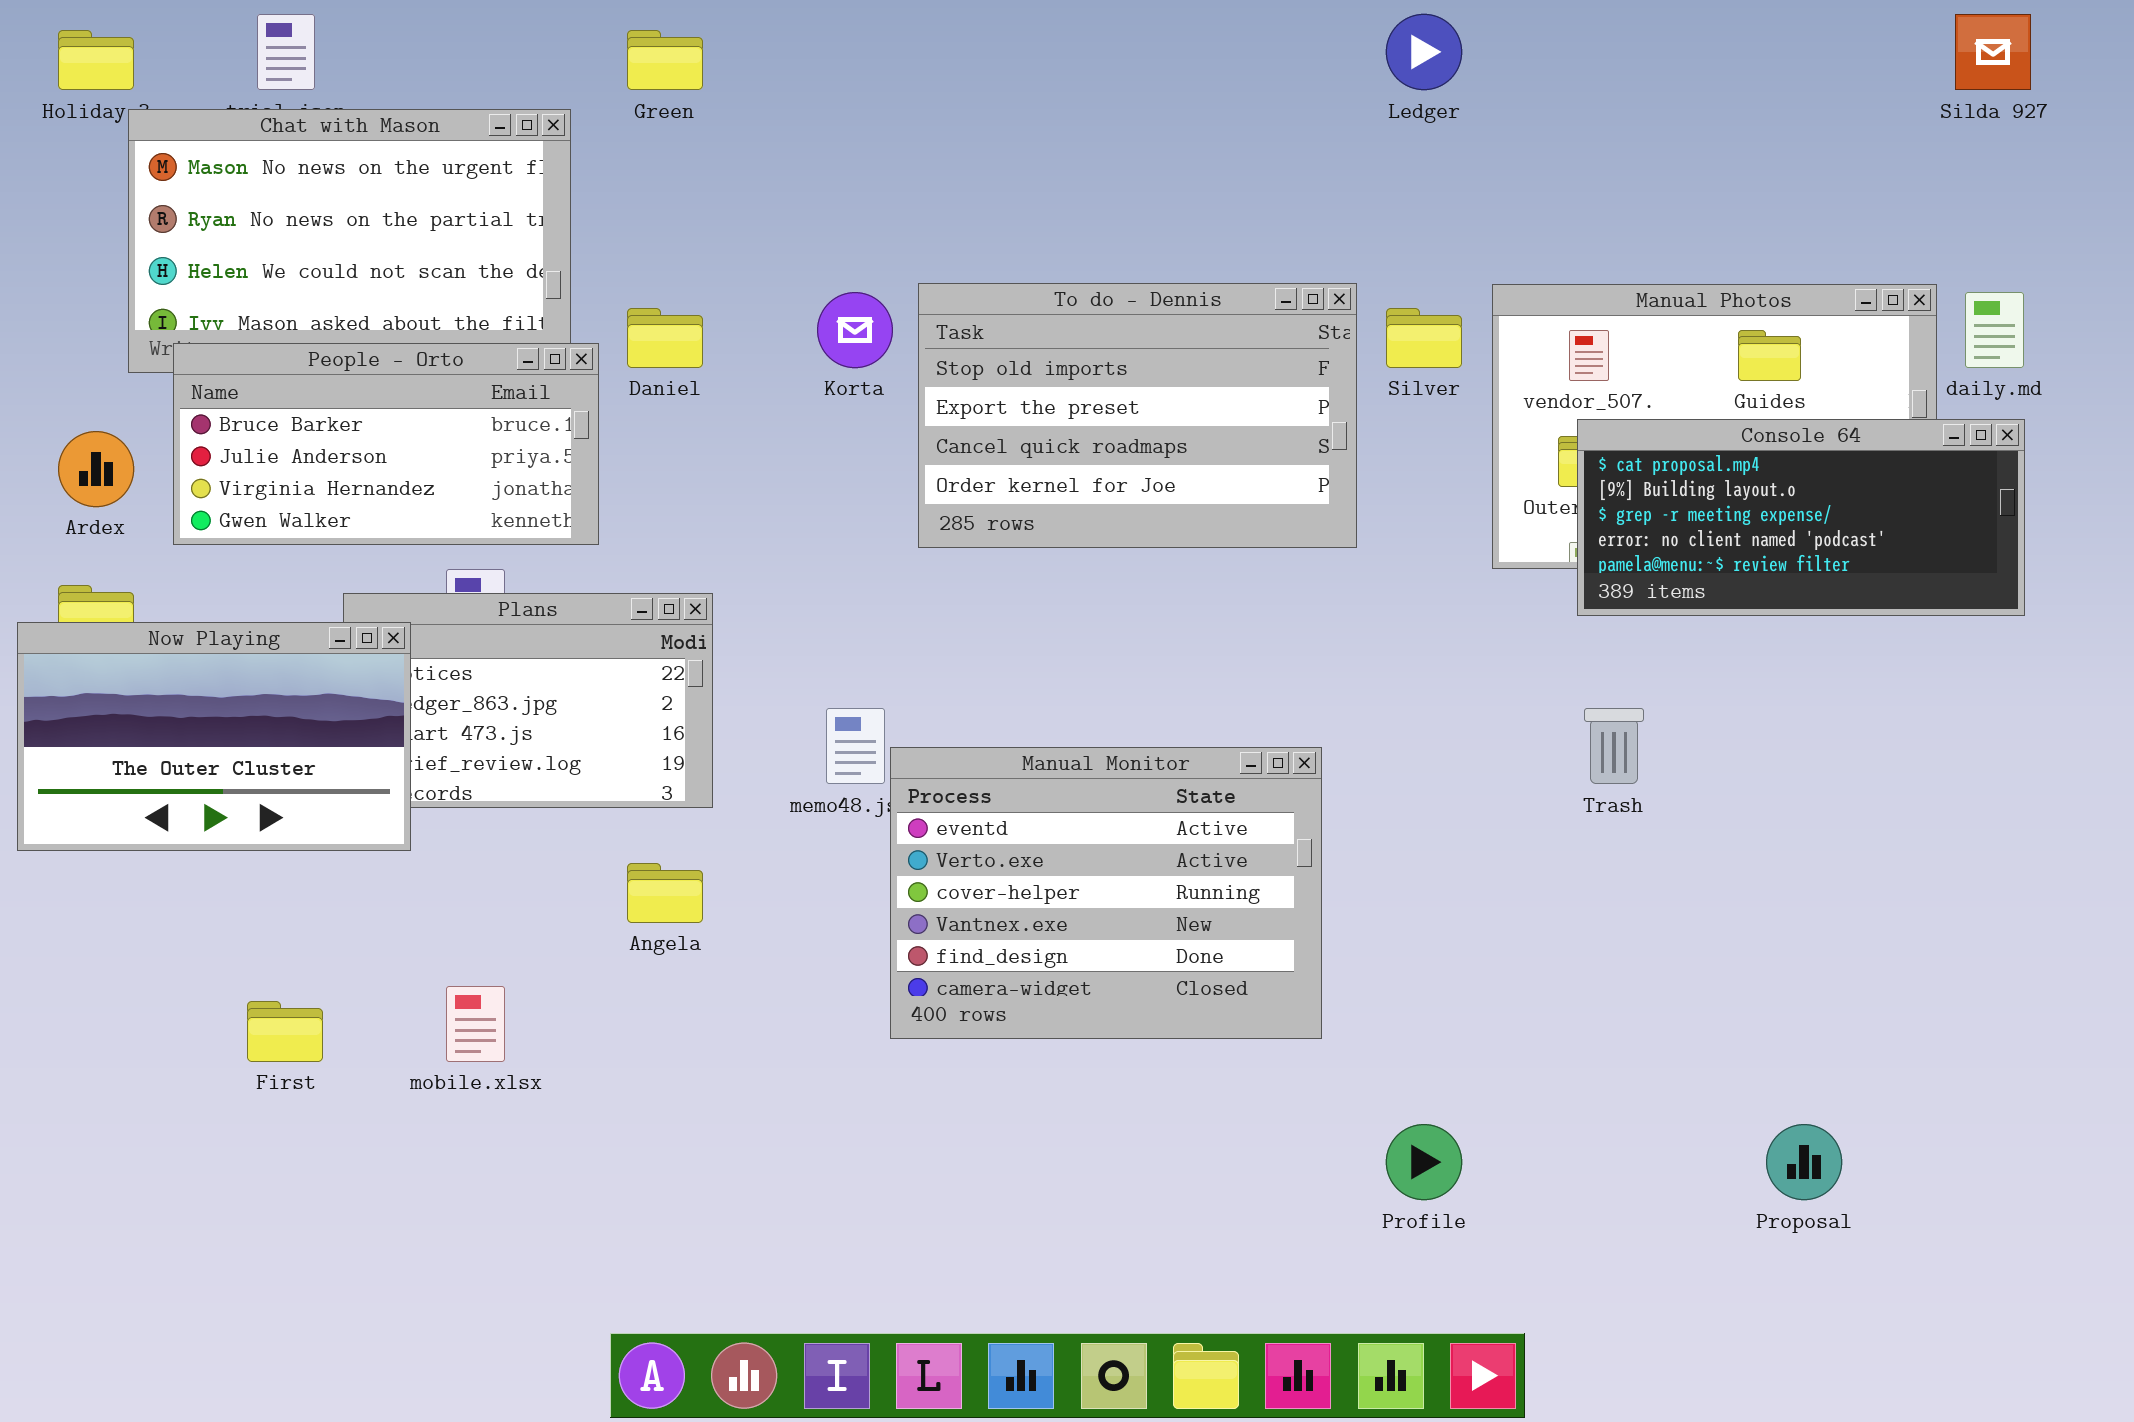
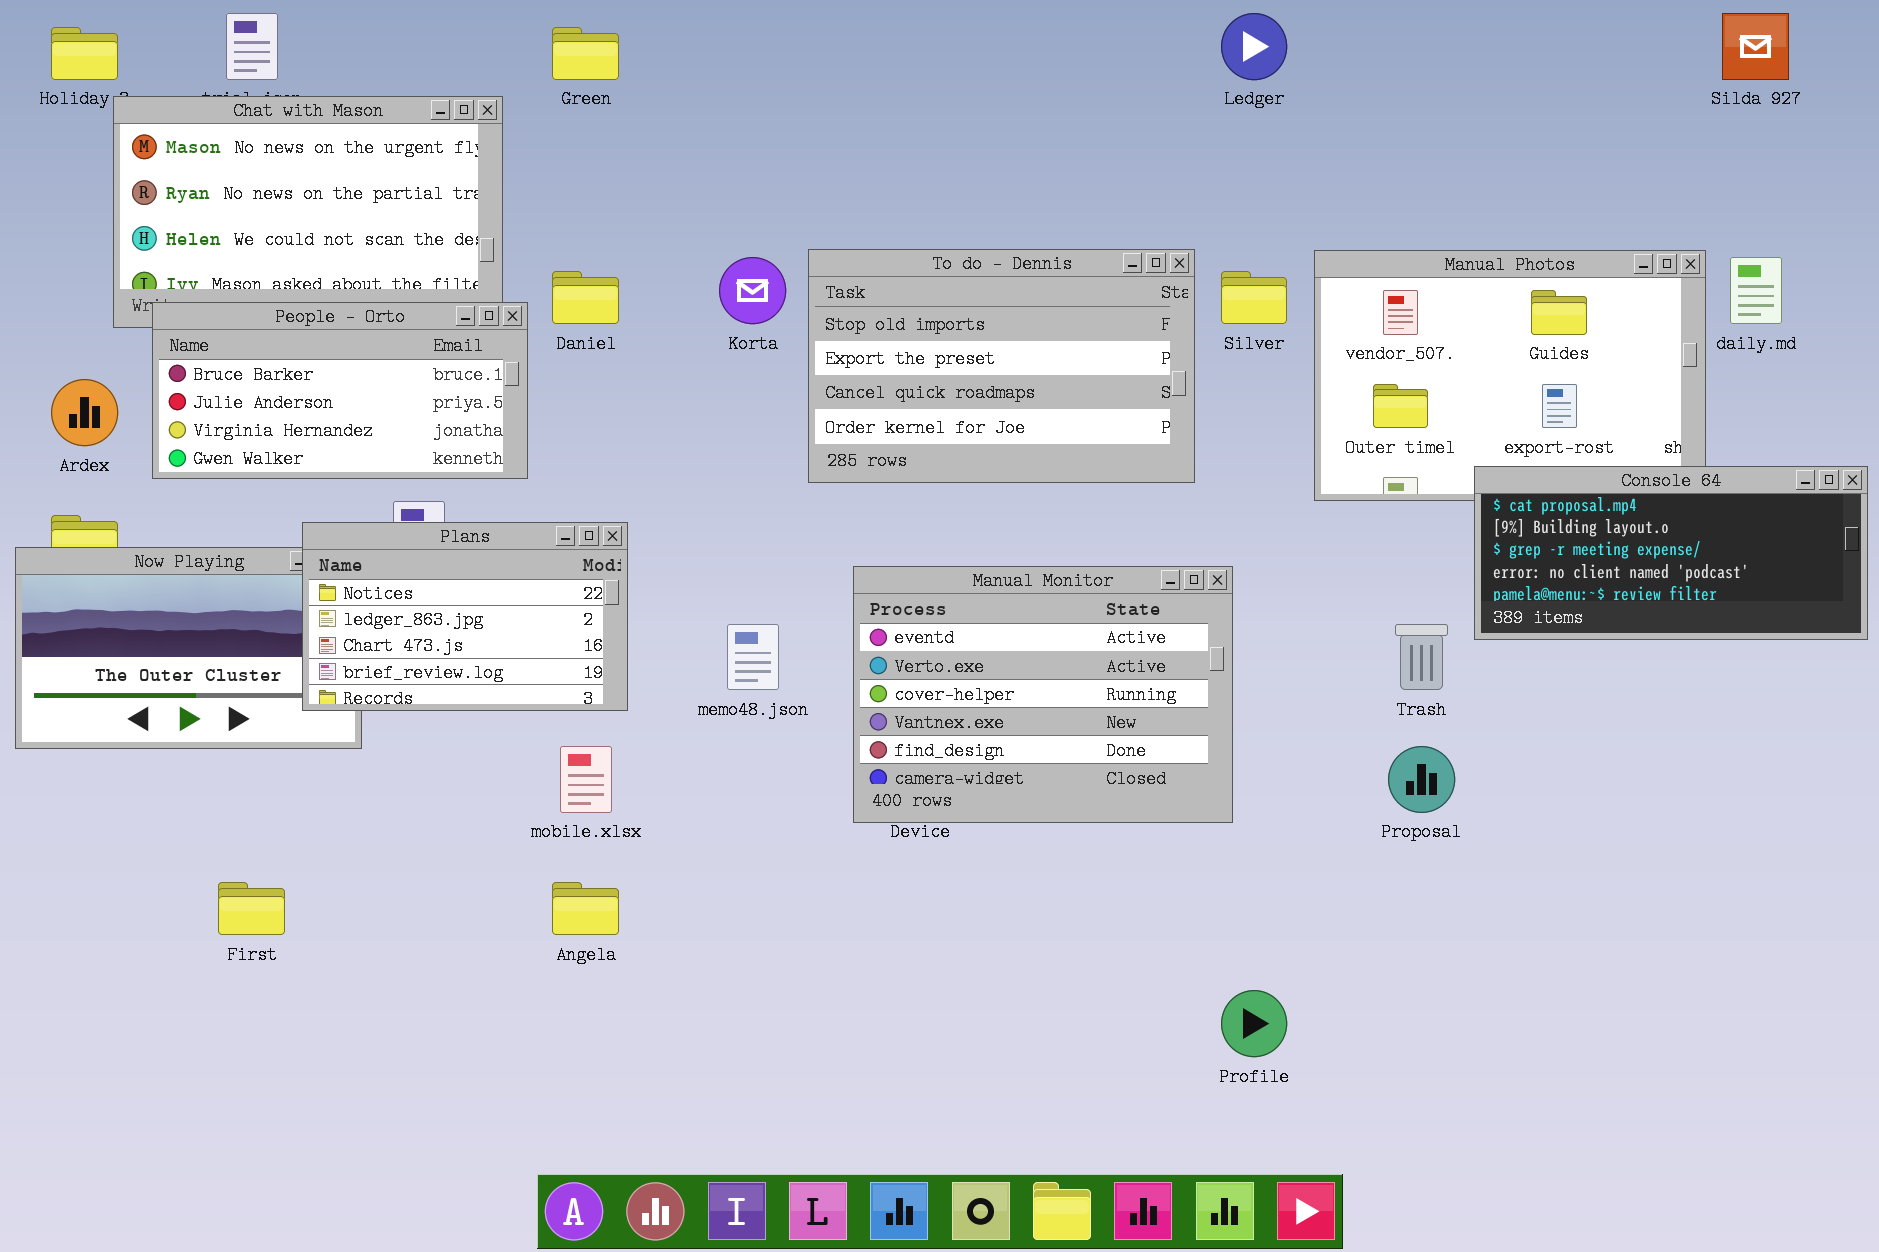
Console 64: [1577,419,2025,616] -> [1474,466,1868,640], moved
Plans: [343,593,713,808] -> [302,522,628,711], raised
Manual Monitor: [890,747,1322,1039] -> [853,566,1233,823], moved
Angela: [627,863,703,923] -> [552,882,619,935], moved
mobile.xlsx: [446,986,505,1062] -> [560,746,612,813], moved
Proposal: [1766,1124,1842,1200] -> [1388,746,1455,813], moved

